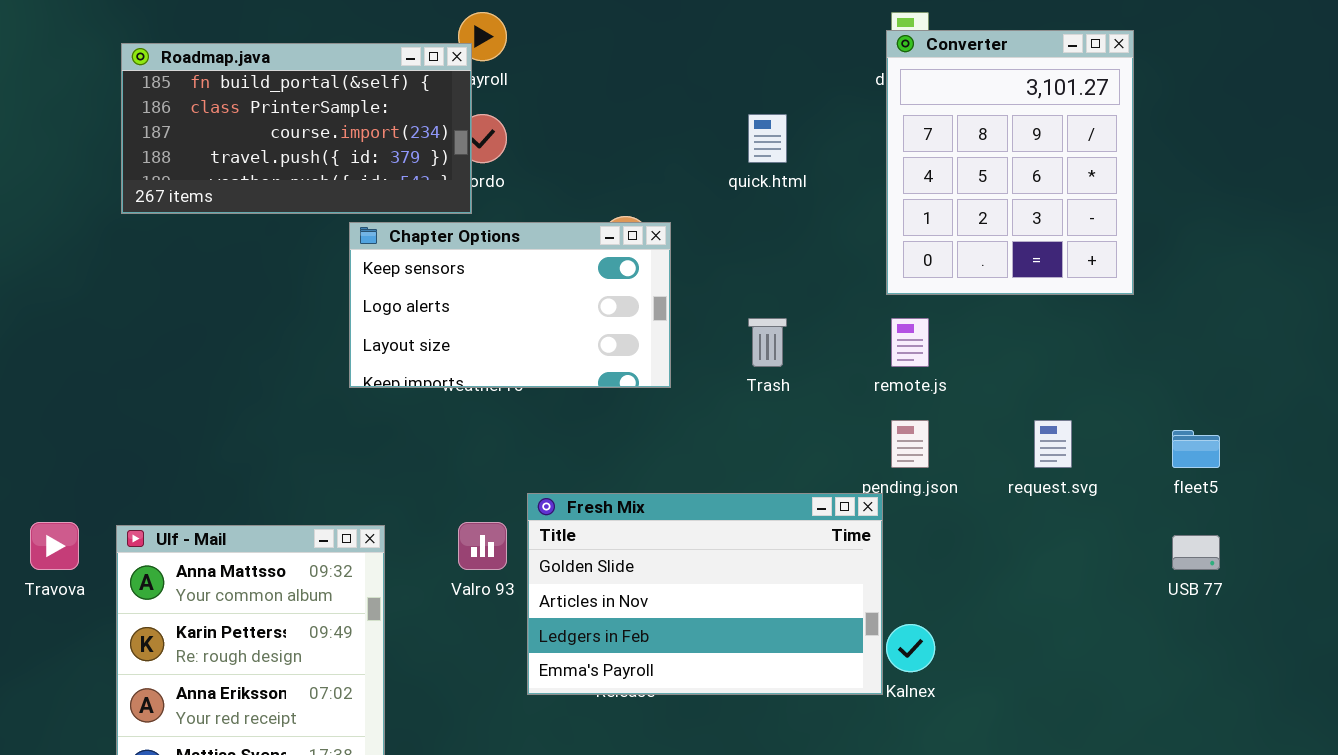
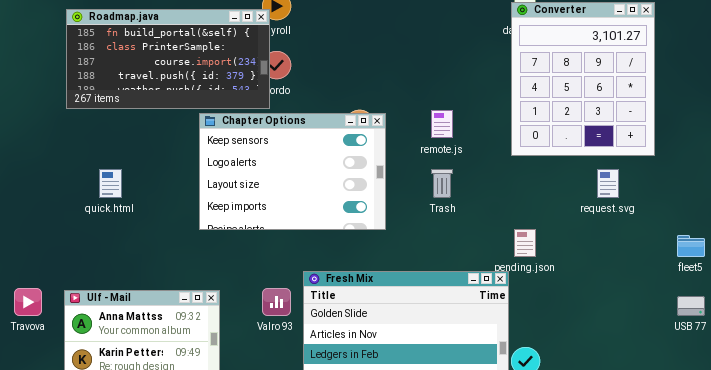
quick.html: [748,114,787,163] -> [99,169,122,198], moved
Chapter Options: [349,222,671,388] -> [199,113,386,230], resized
remote.js: [891,318,929,367] -> [431,110,453,138], moved
request.svg: [1034,420,1072,468] -> [597,169,619,198], moved

